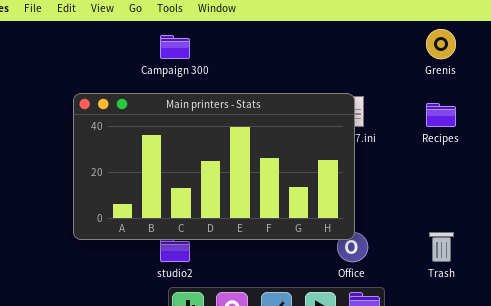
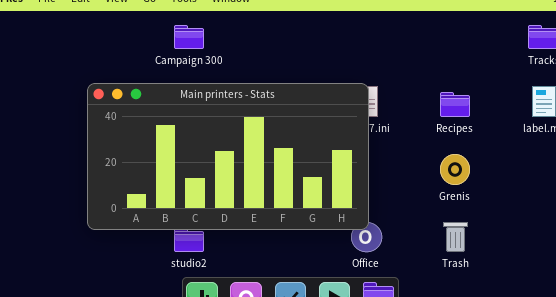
Grenis: [426,29,456,59] -> [440,154,470,185], moved

